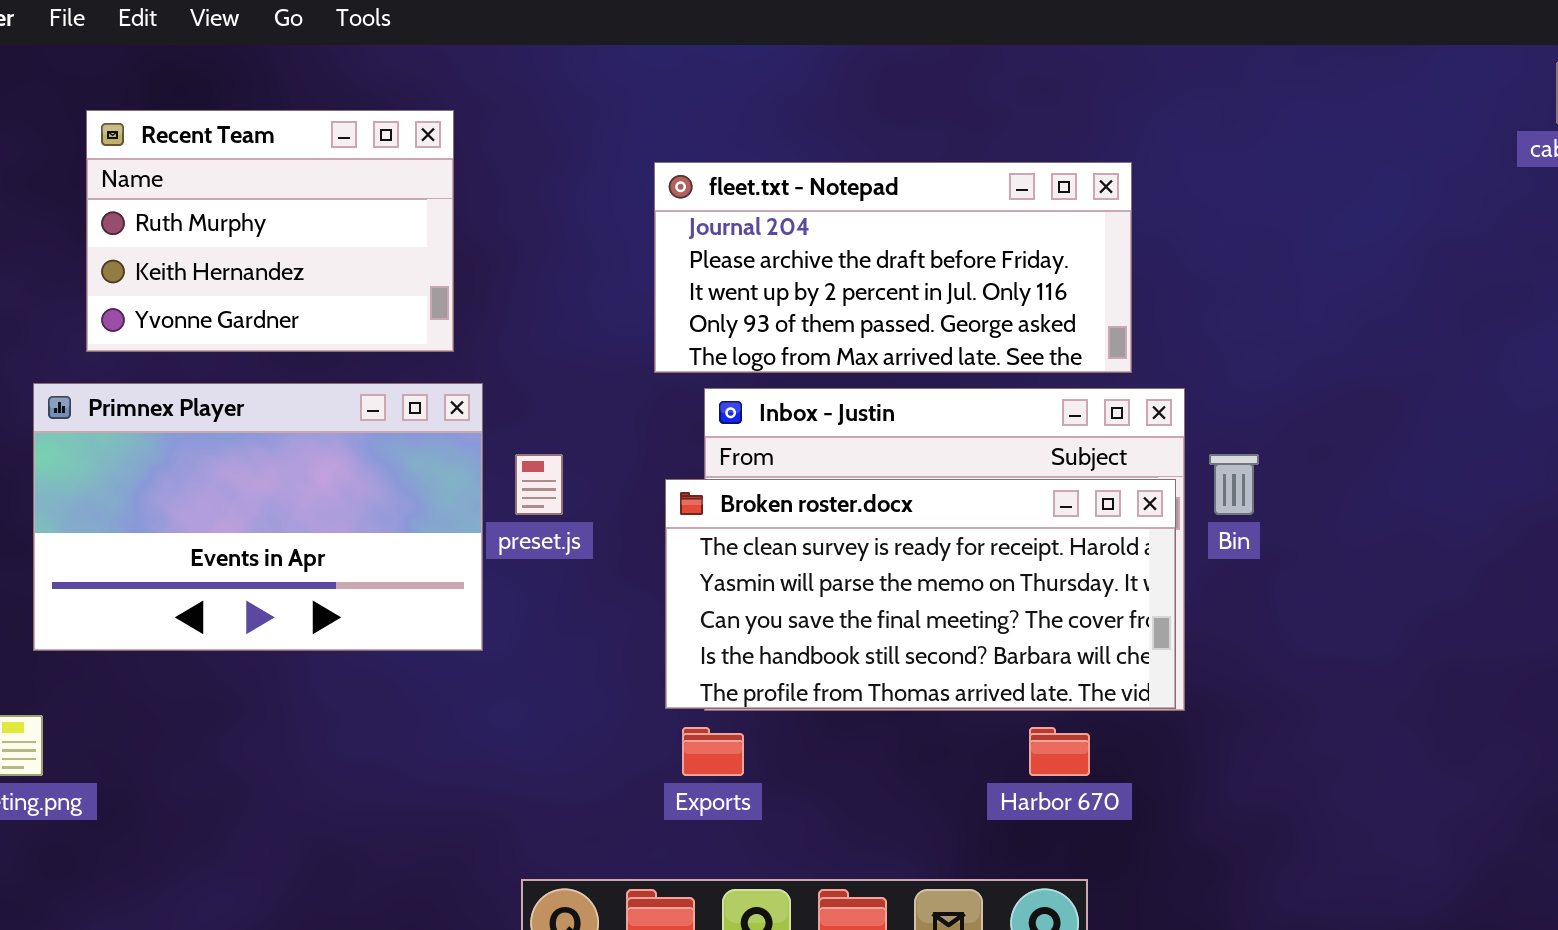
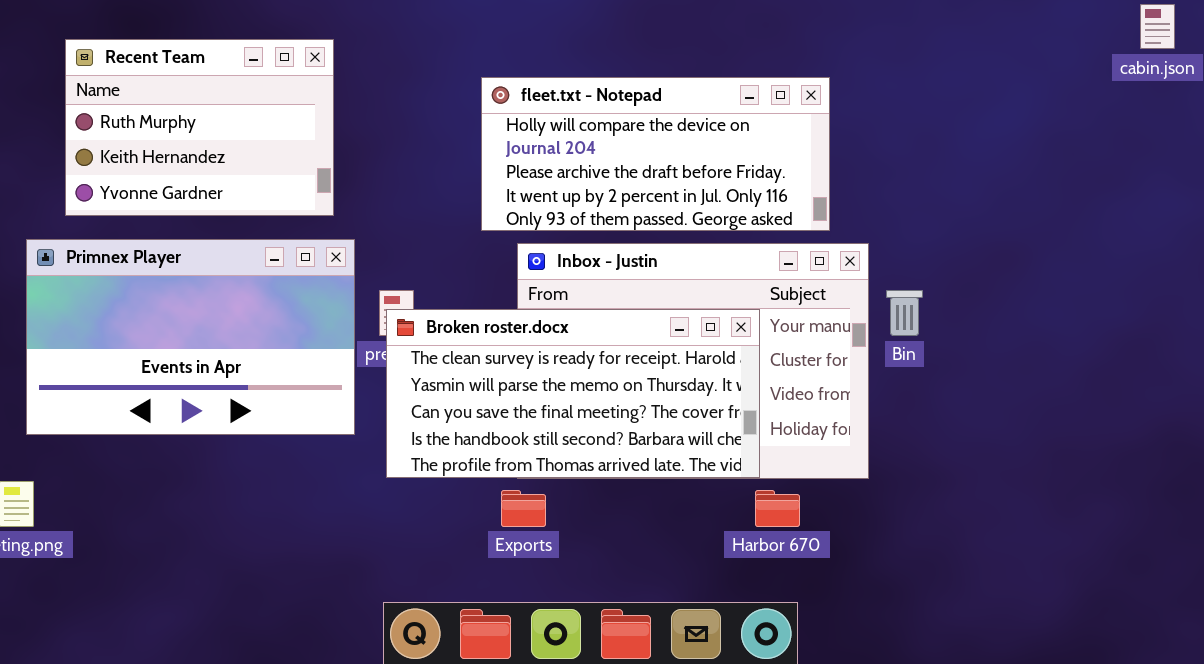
fleet.txt - Notepad: [654,162,1132,373] -> [481,77,830,231], scrolled up 1 row
Broken roster.docx: [665,479,1176,709] -> [386,309,760,478], moved

